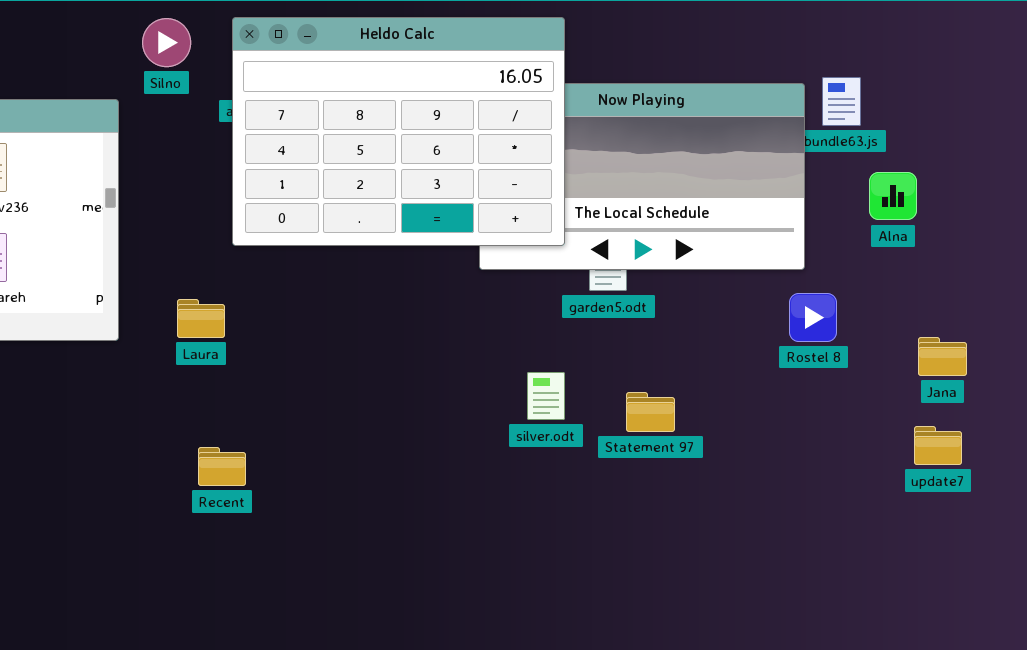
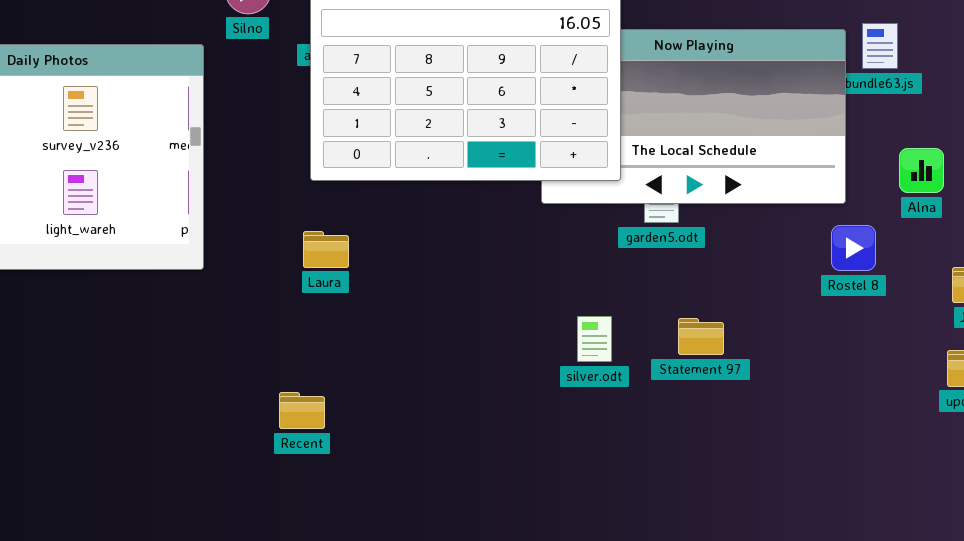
Alna: [869,172,917,220] -> [899,148,944,193], moved
Laura: [177,299,225,338] -> [303,231,349,268], moved
silver.odt: [527,372,565,420] -> [577,316,612,362], moved
Recent: [198,447,246,486] -> [279,392,325,429], moved

